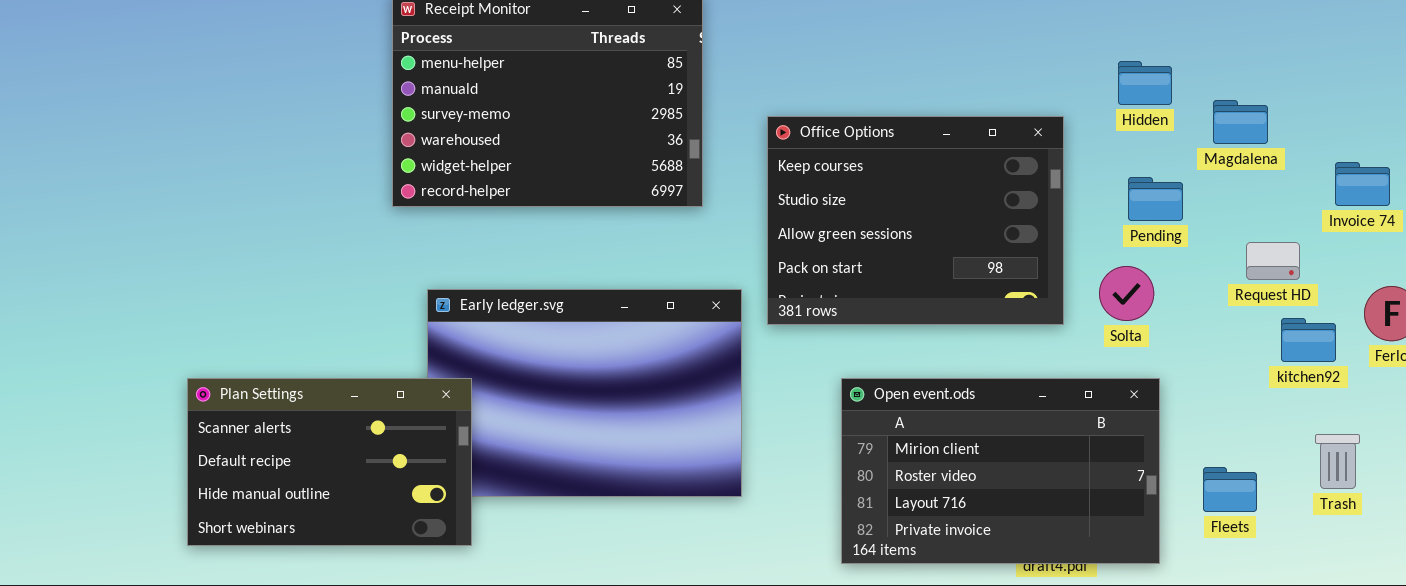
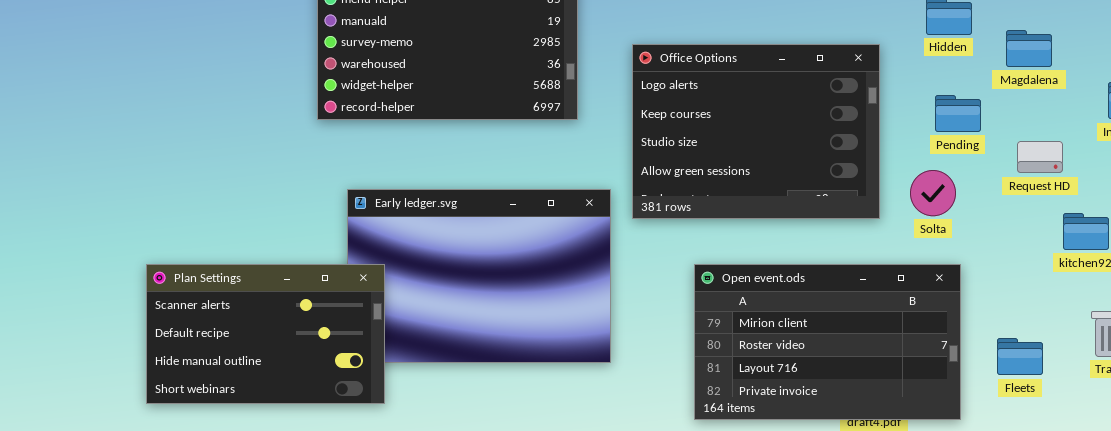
Office Options: [767,116,1064,325] -> [632,44,880,219], scrolled up 1 row
Request HD: [1246,242,1300,280] -> [1017,141,1063,173], moved

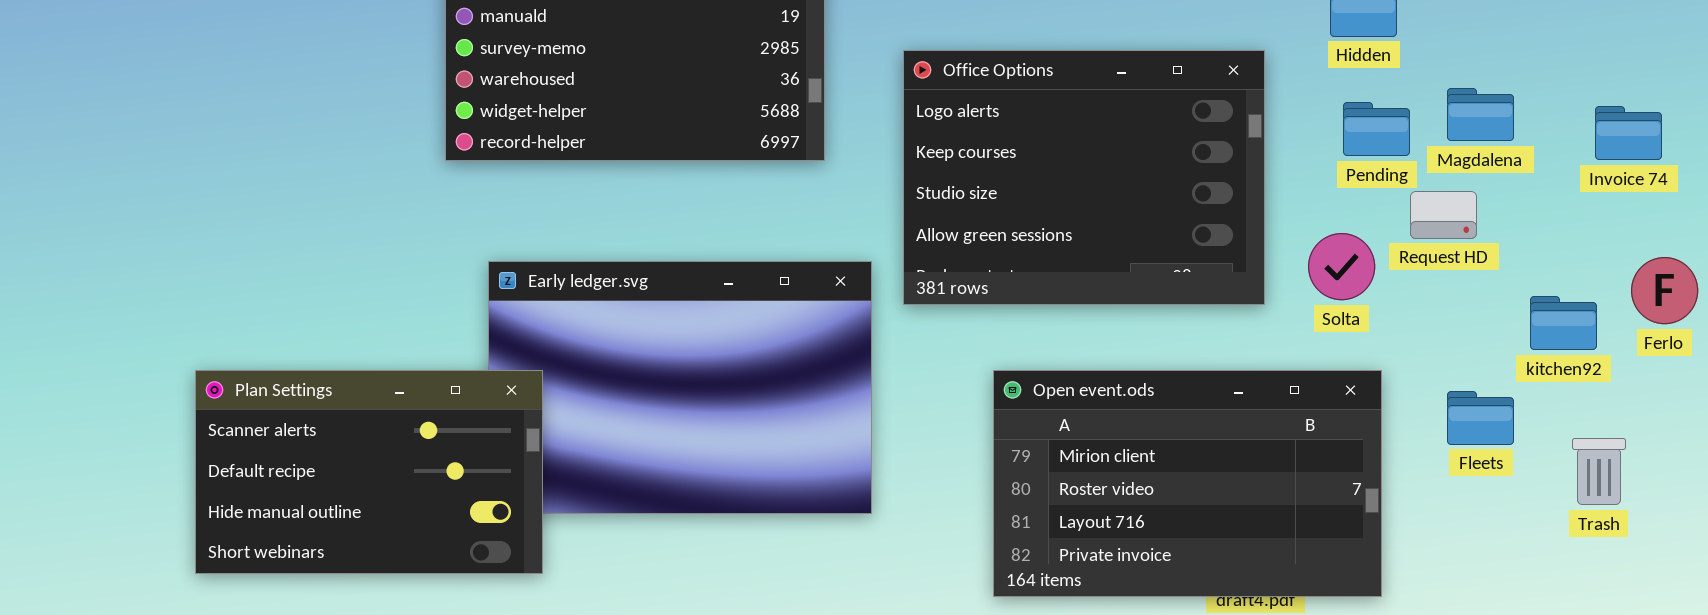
Magdalena: [1006,30,1052,67] -> [1447,88,1514,141], moved
Pending: [935,95,981,132] -> [1343,102,1410,156], moved
Request HD: [1017,141,1063,173] -> [1410,191,1477,239], moved
Fleets: [997,338,1043,375] -> [1447,391,1514,445], moved

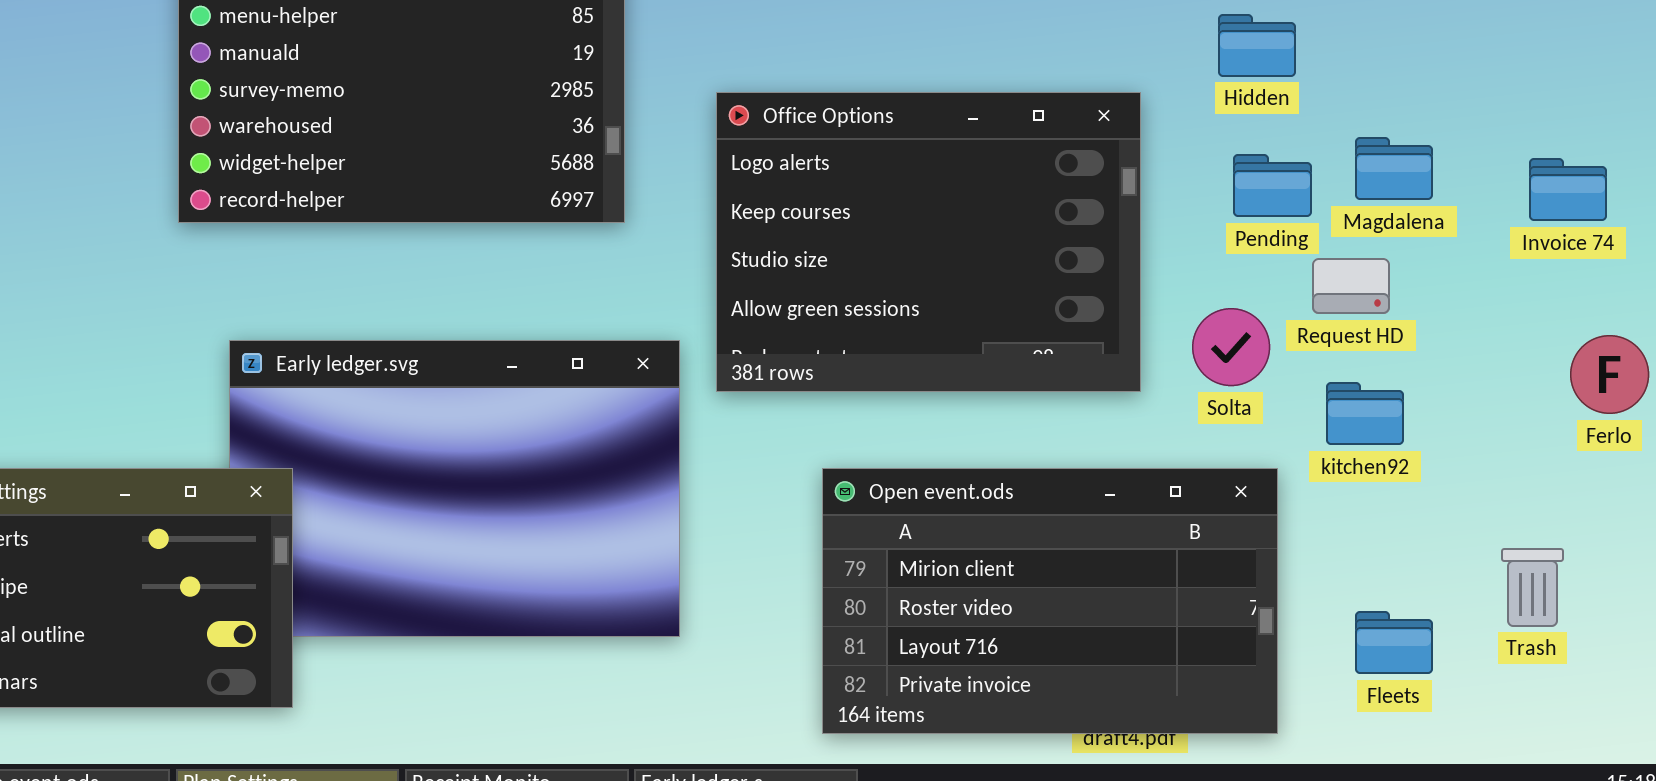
kitchen92: [1530,296,1597,350] -> [1326,382,1404,445], moved
Fleets: [1447,391,1514,445] -> [1355,611,1433,674], moved

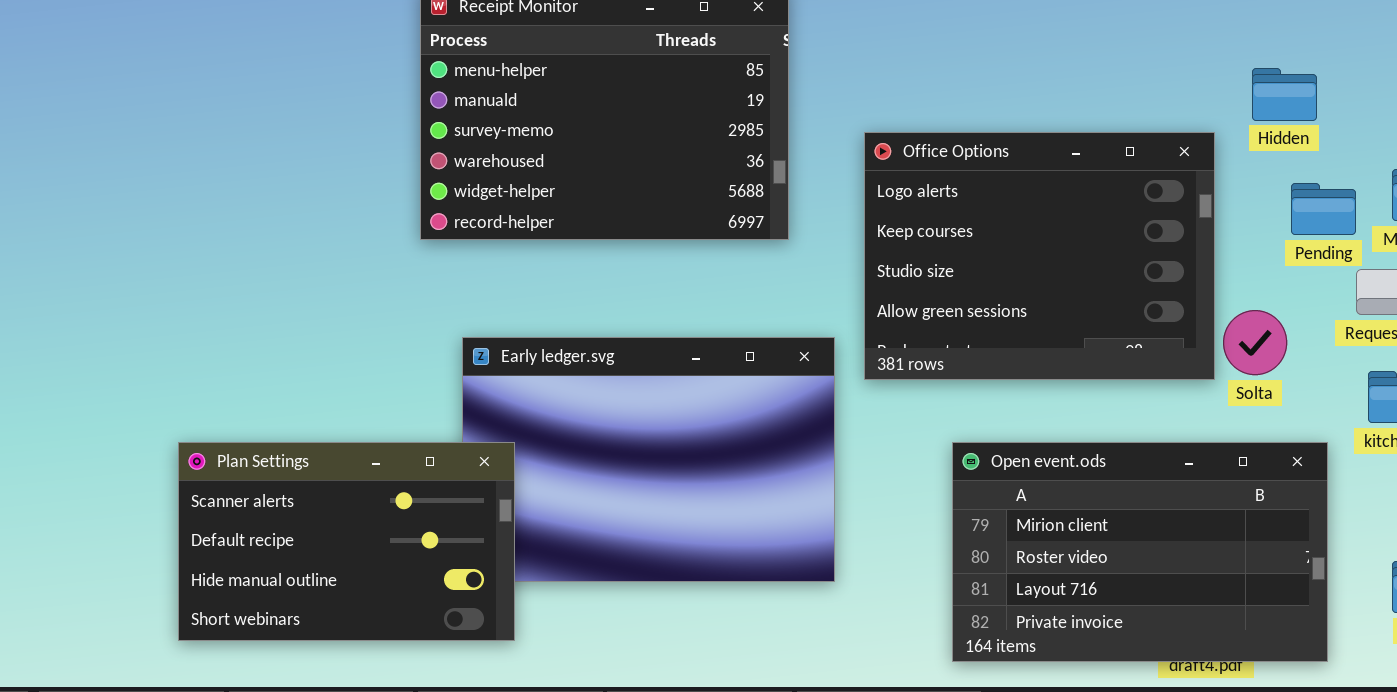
Hidden: [1218,14,1296,77] -> [1252,68,1317,121], moved
Solta: [1192,308,1270,386] -> [1223,310,1287,375], moved

